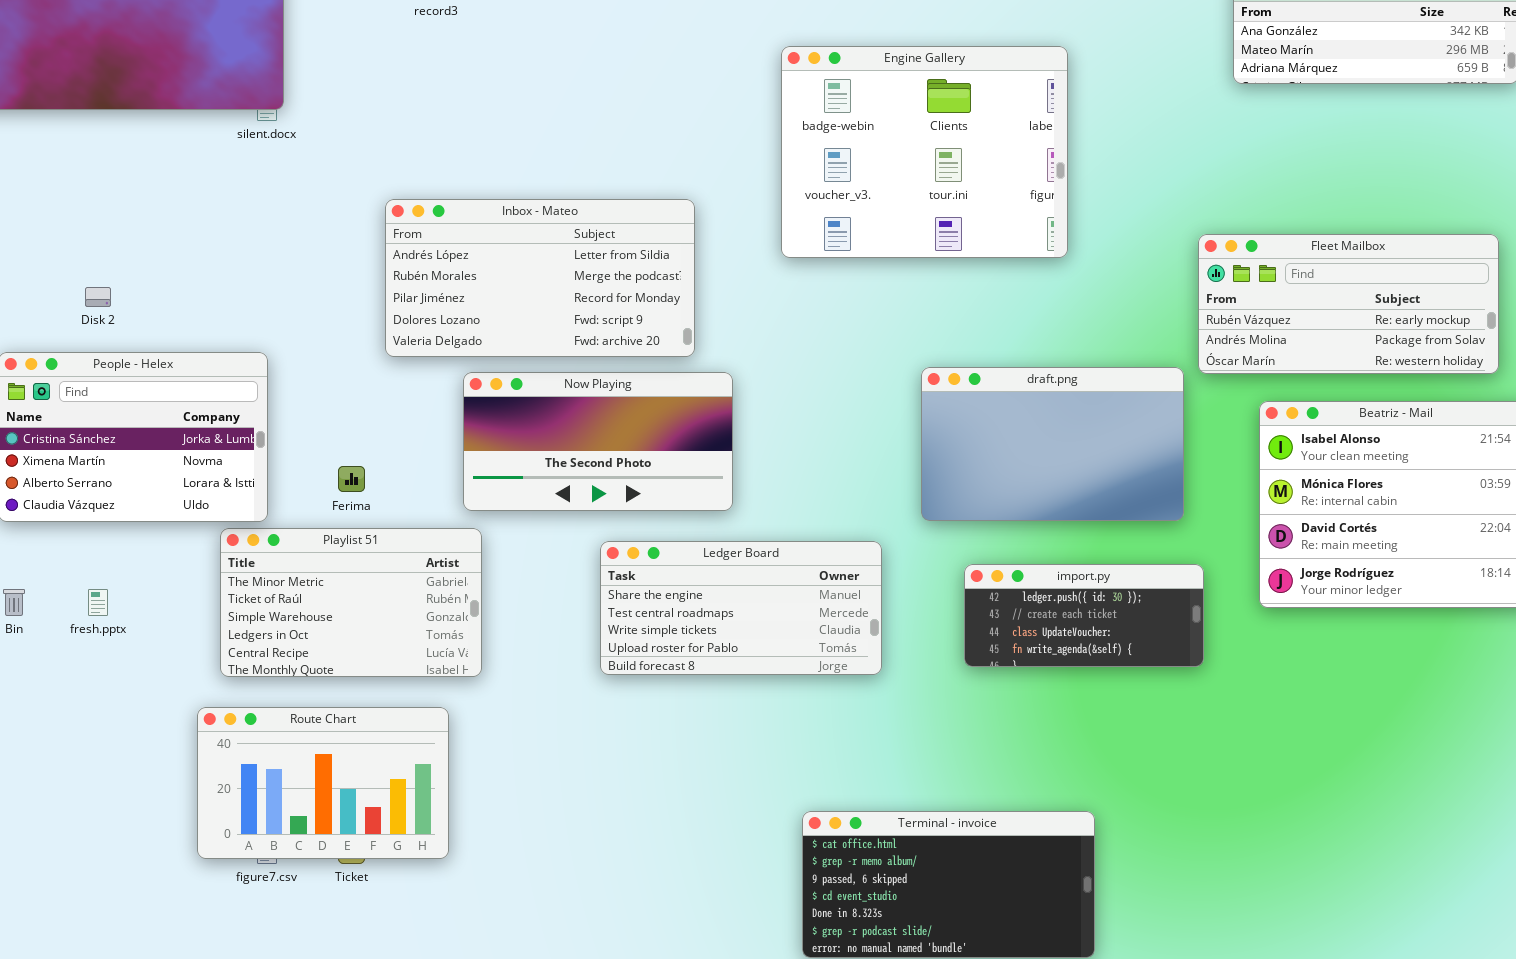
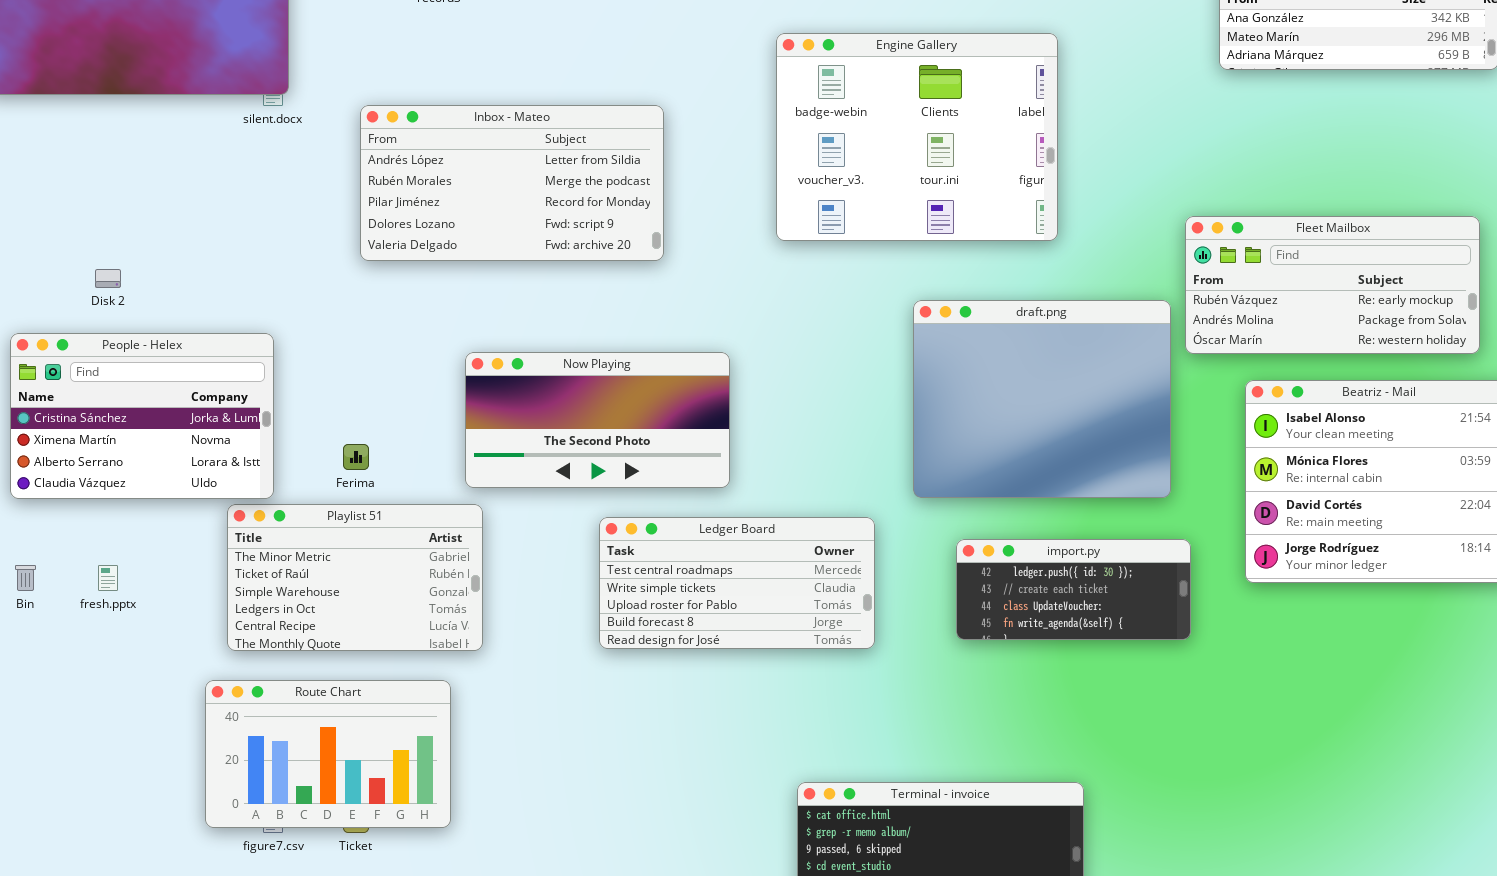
Inbox - Mateo: [385,199,695,357] -> [360,105,664,261], moved
draft.png: [921,367,1184,521] -> [913,300,1171,498], resized
Ledger Board: [600,541,882,675] -> [599,517,875,649], scrolled down 1 row

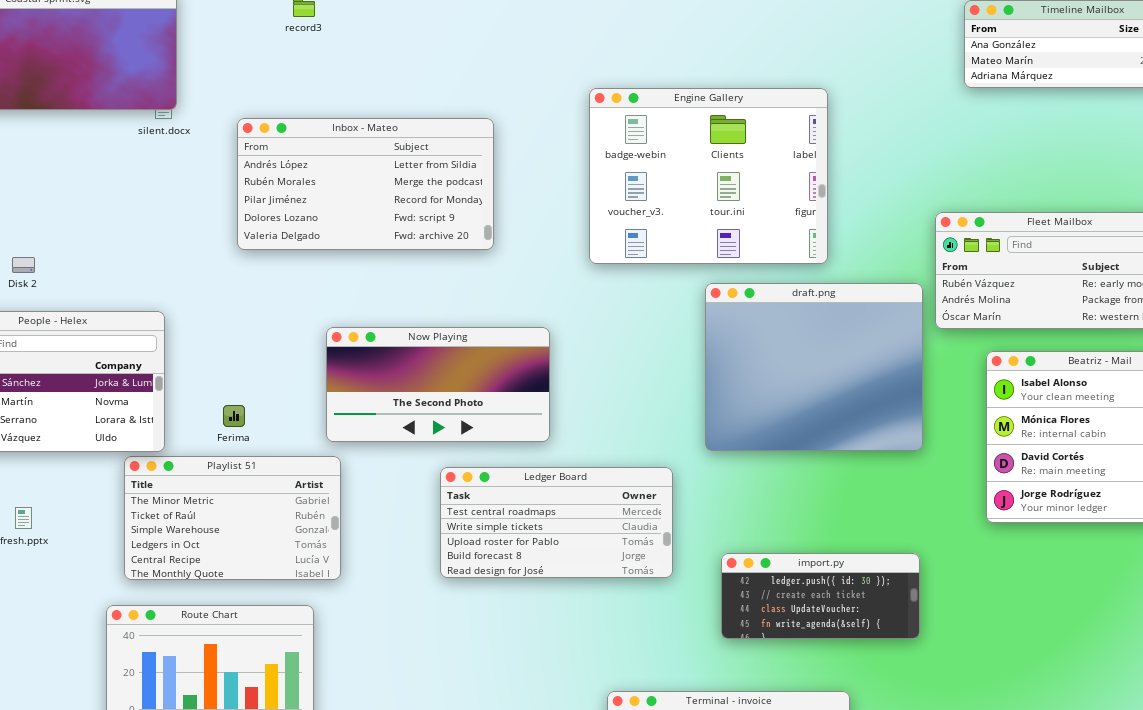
Engine Gallery: [776,33,1058,241] -> [589,88,828,264], moved
import.py: [956,539,1191,640] -> [721,553,920,639], moved

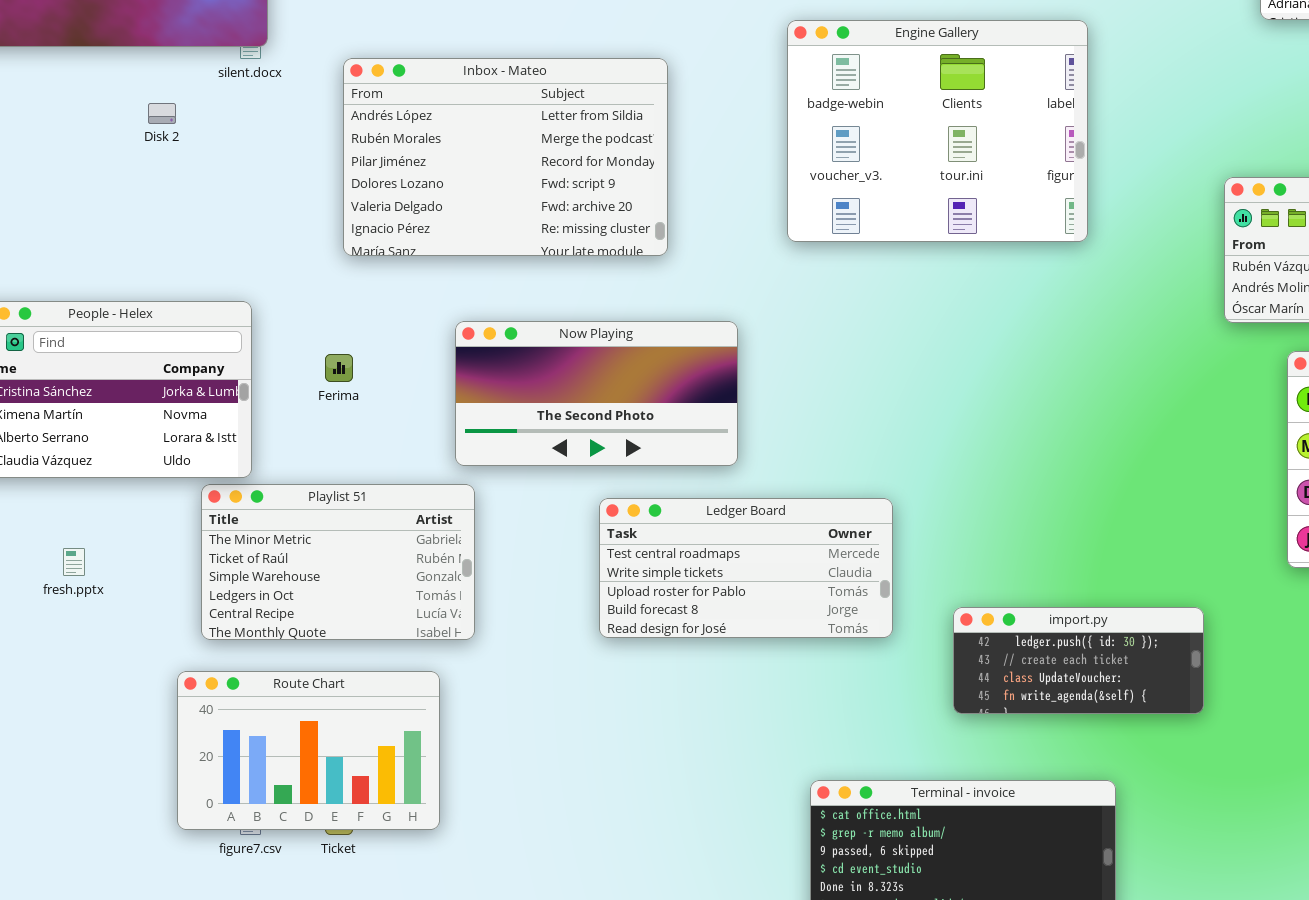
Inbox - Mateo: [237,118,494,250] -> [343,58,668,256], resized
Disk 2: [12,257,35,273] -> [148,103,176,124], moved
draft.png: [705,283,923,451] -> none, closed
Ferima: [223,405,245,427] -> [325,354,353,382], moved

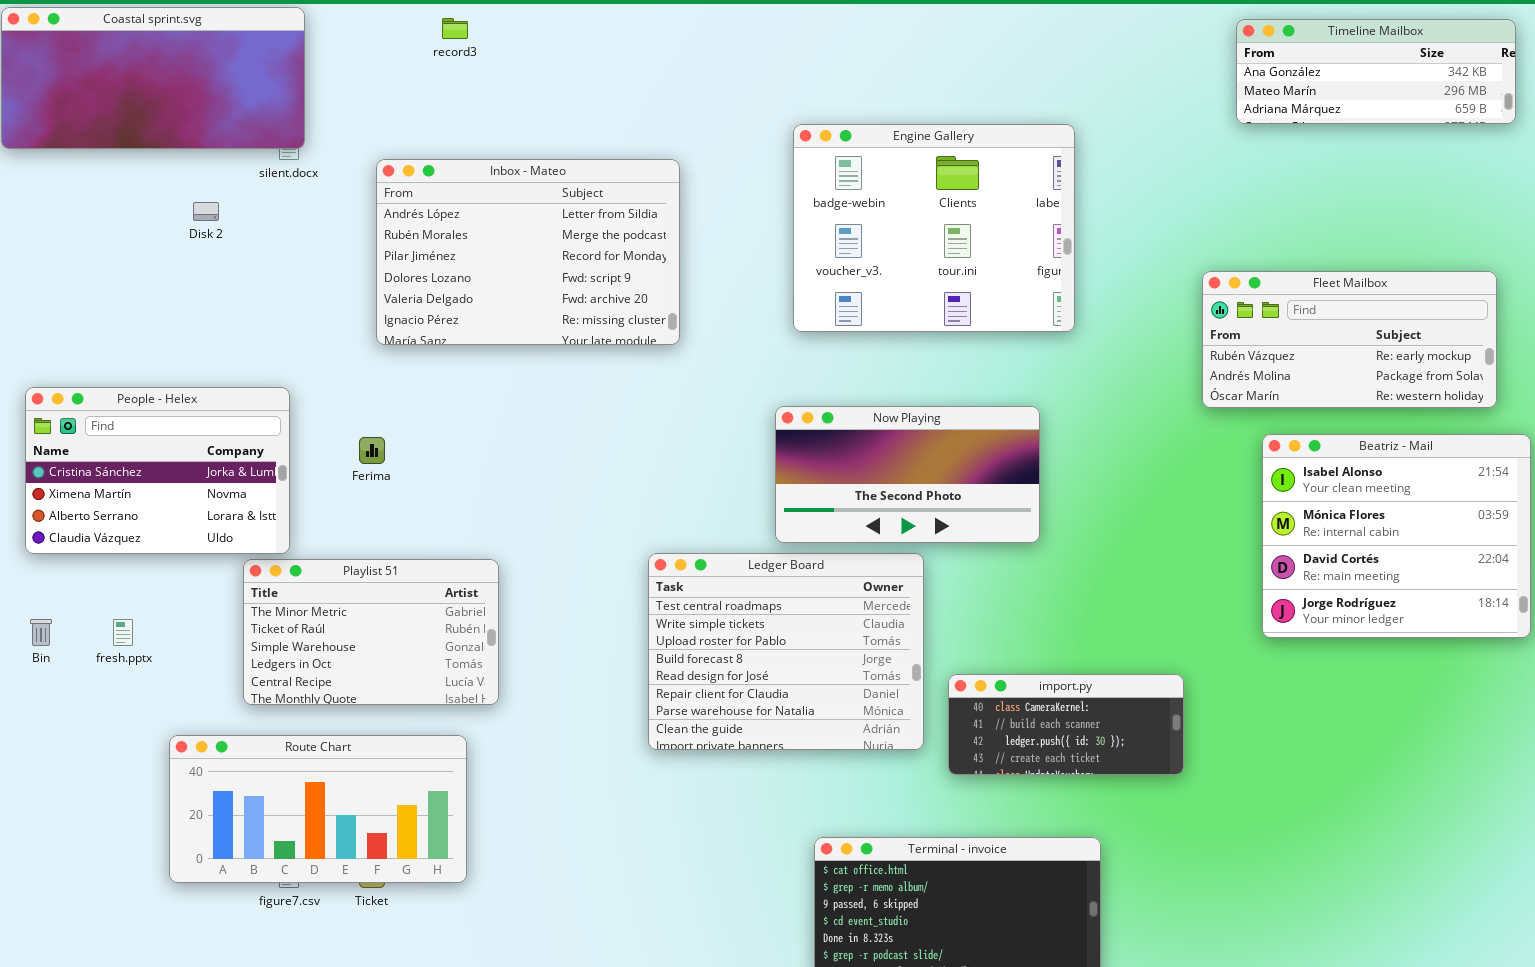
Now Playing: [455,321,738,466] -> [775,406,1040,543], moved
Ledger Board: [599,498,893,638] -> [648,553,924,750], moved, resized
import.py: [953,607,1204,714] -> [948,674,1184,775], scrolled up 2 rows
Route Chart: [177,671,440,830] -> [169,735,467,883], resized

